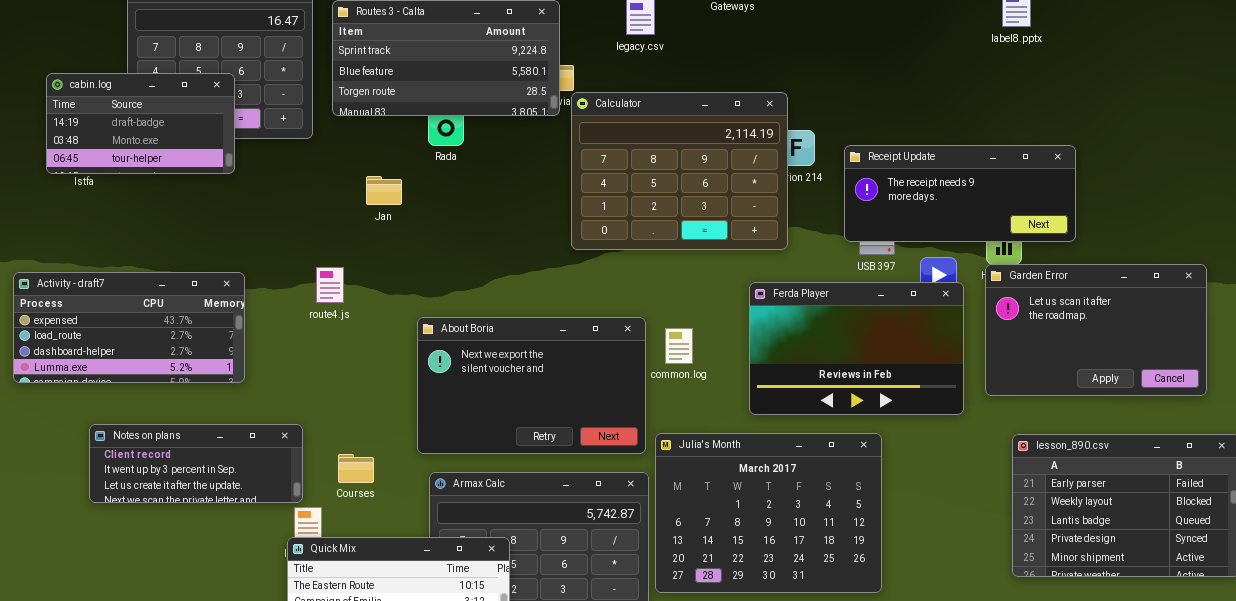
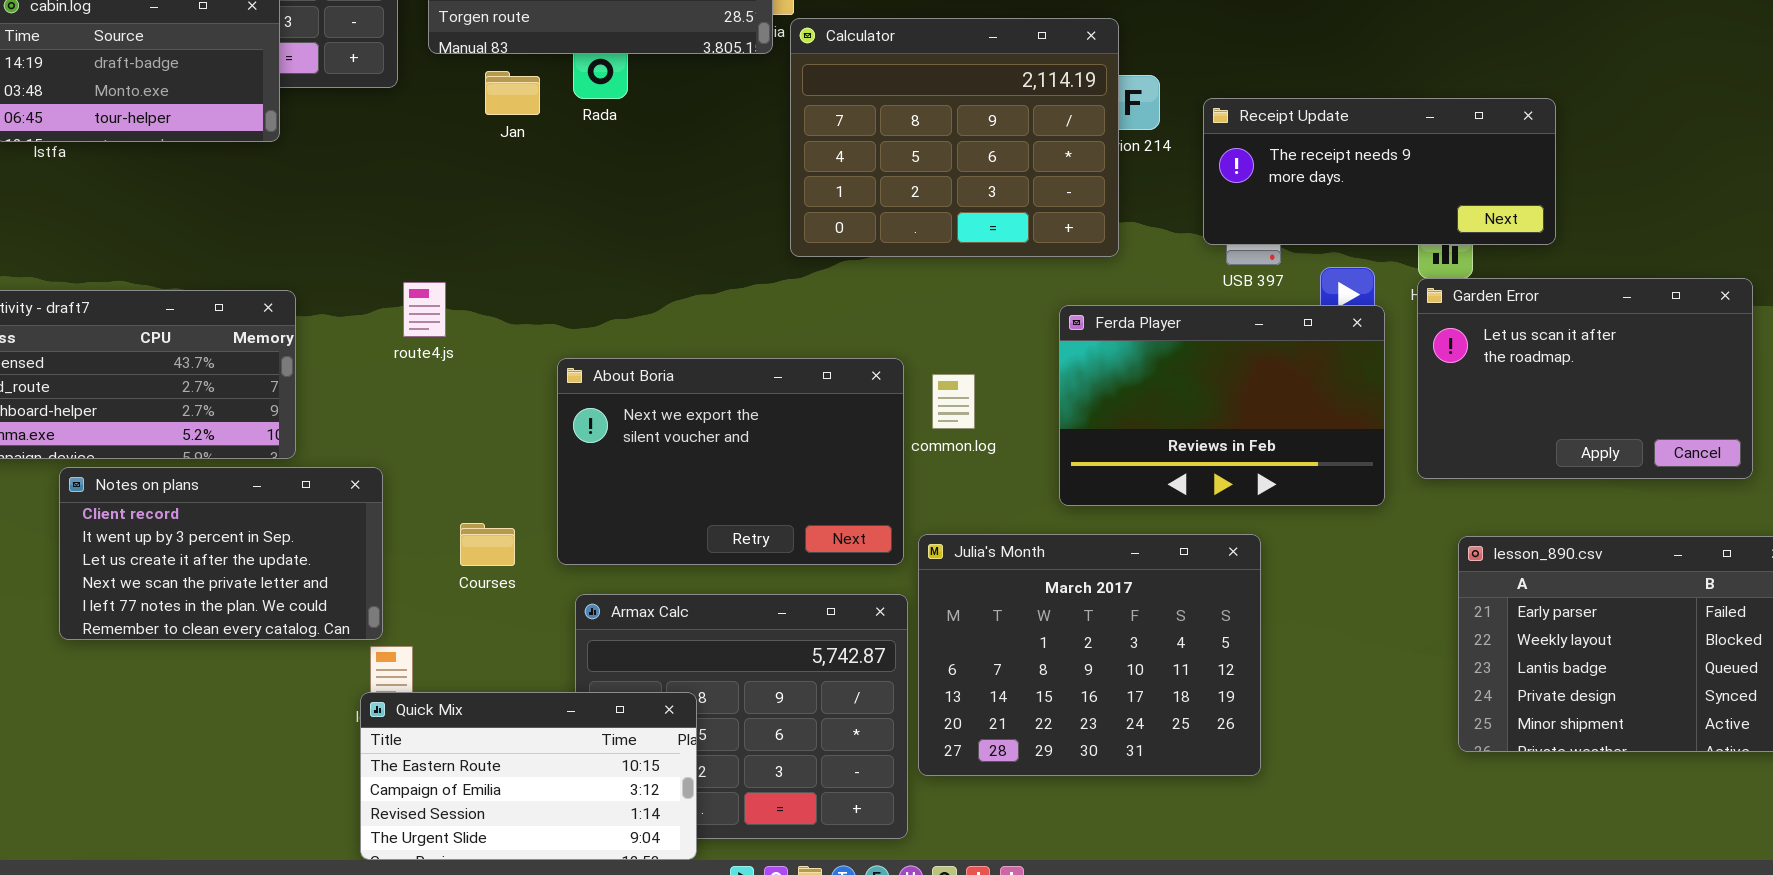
Jan: [366,176,402,205] -> [485,71,540,115], moved
Notes on plans: [89,424,303,503] -> [59,467,383,640], resized
Courses: [338,454,374,483] -> [460,523,515,566], moved

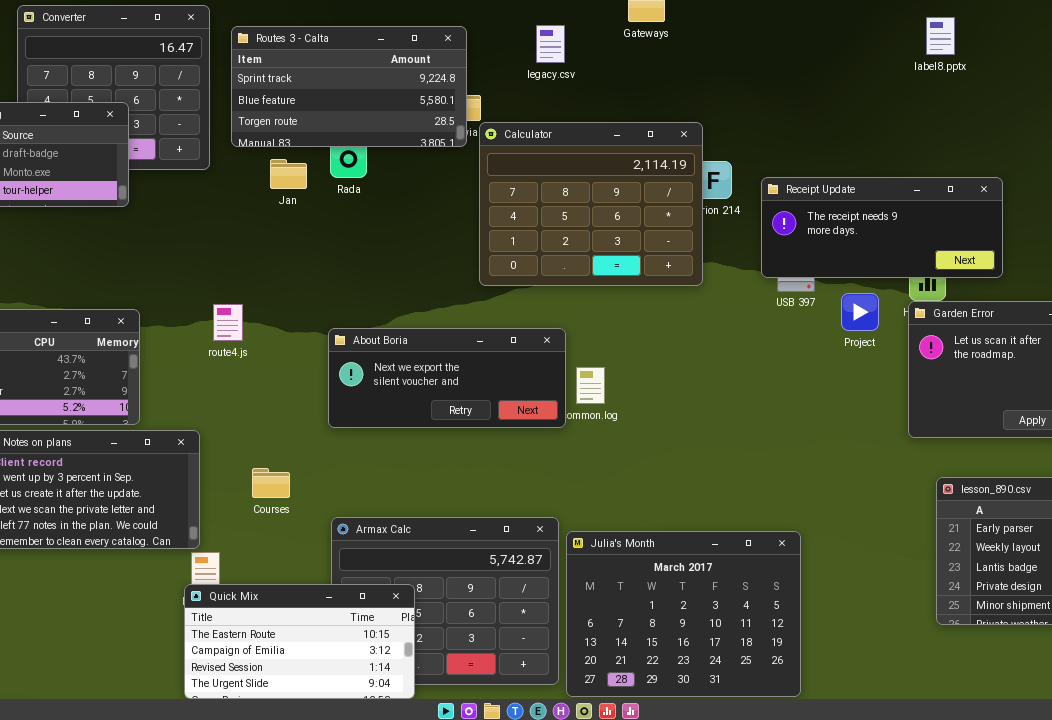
Ferda Player: [1059,305,1385,506] -> none, closed
About Boria: [557,358,904,565] -> [328,328,566,428], moved, resized
Julia's Month: [918,534,1261,776] -> [566,531,801,697], moved

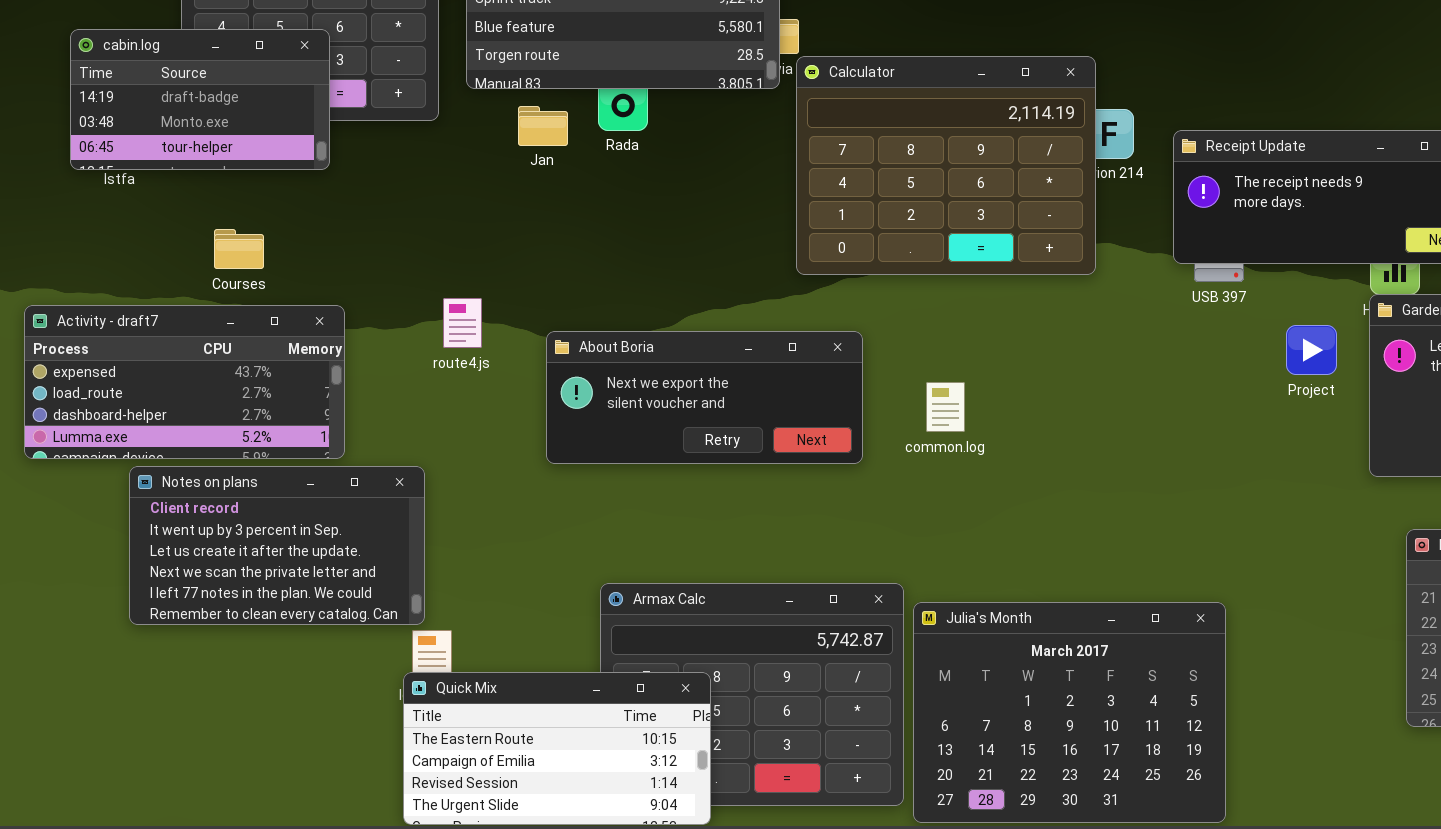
Project: [841,293,879,331] -> [1286,325,1337,375], moved
About Boria: [328,328,566,428] -> [546,331,863,464], moved
Courses: [252,468,290,498] -> [214,229,264,269], moved

